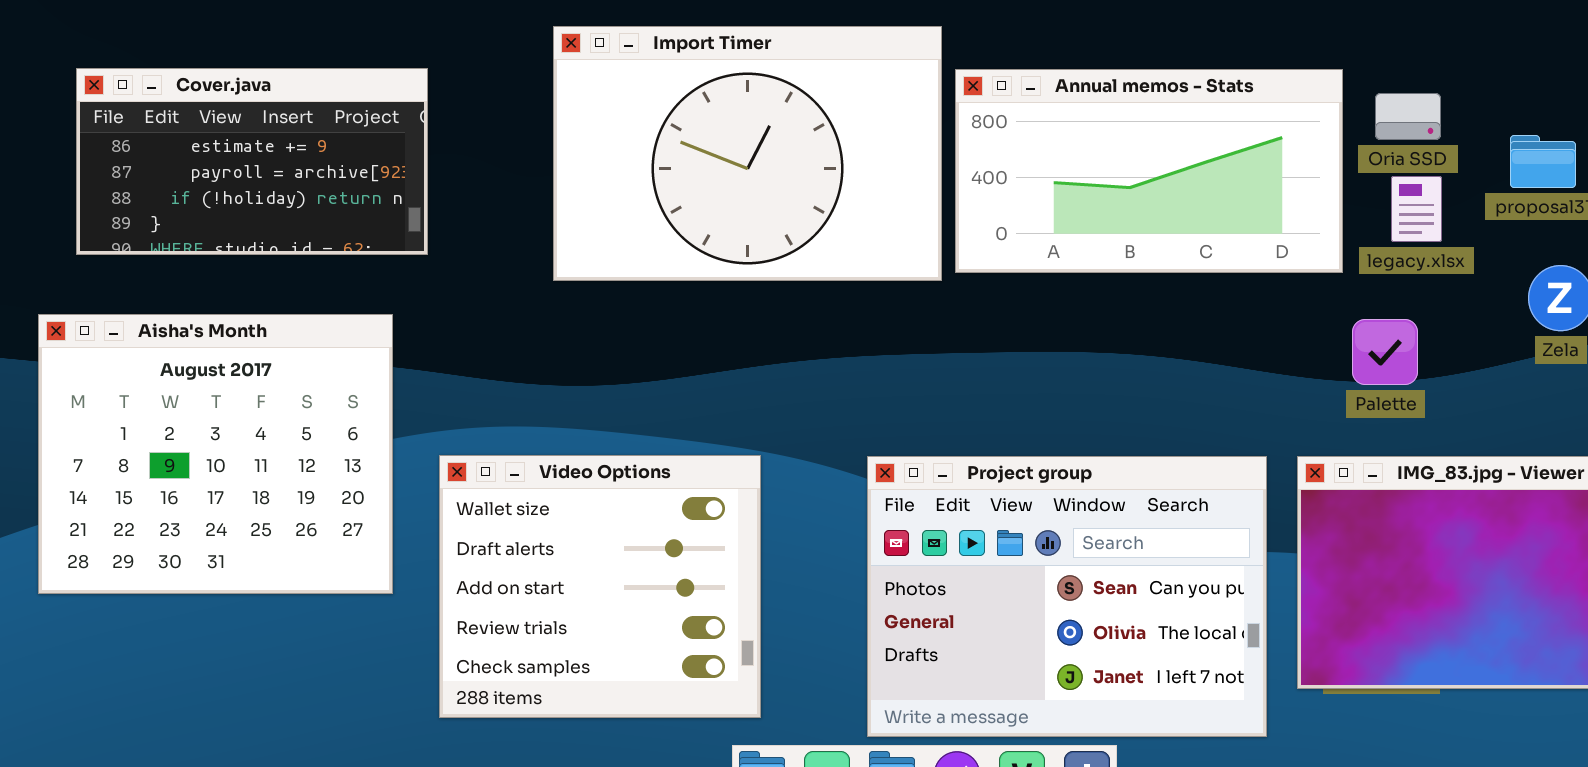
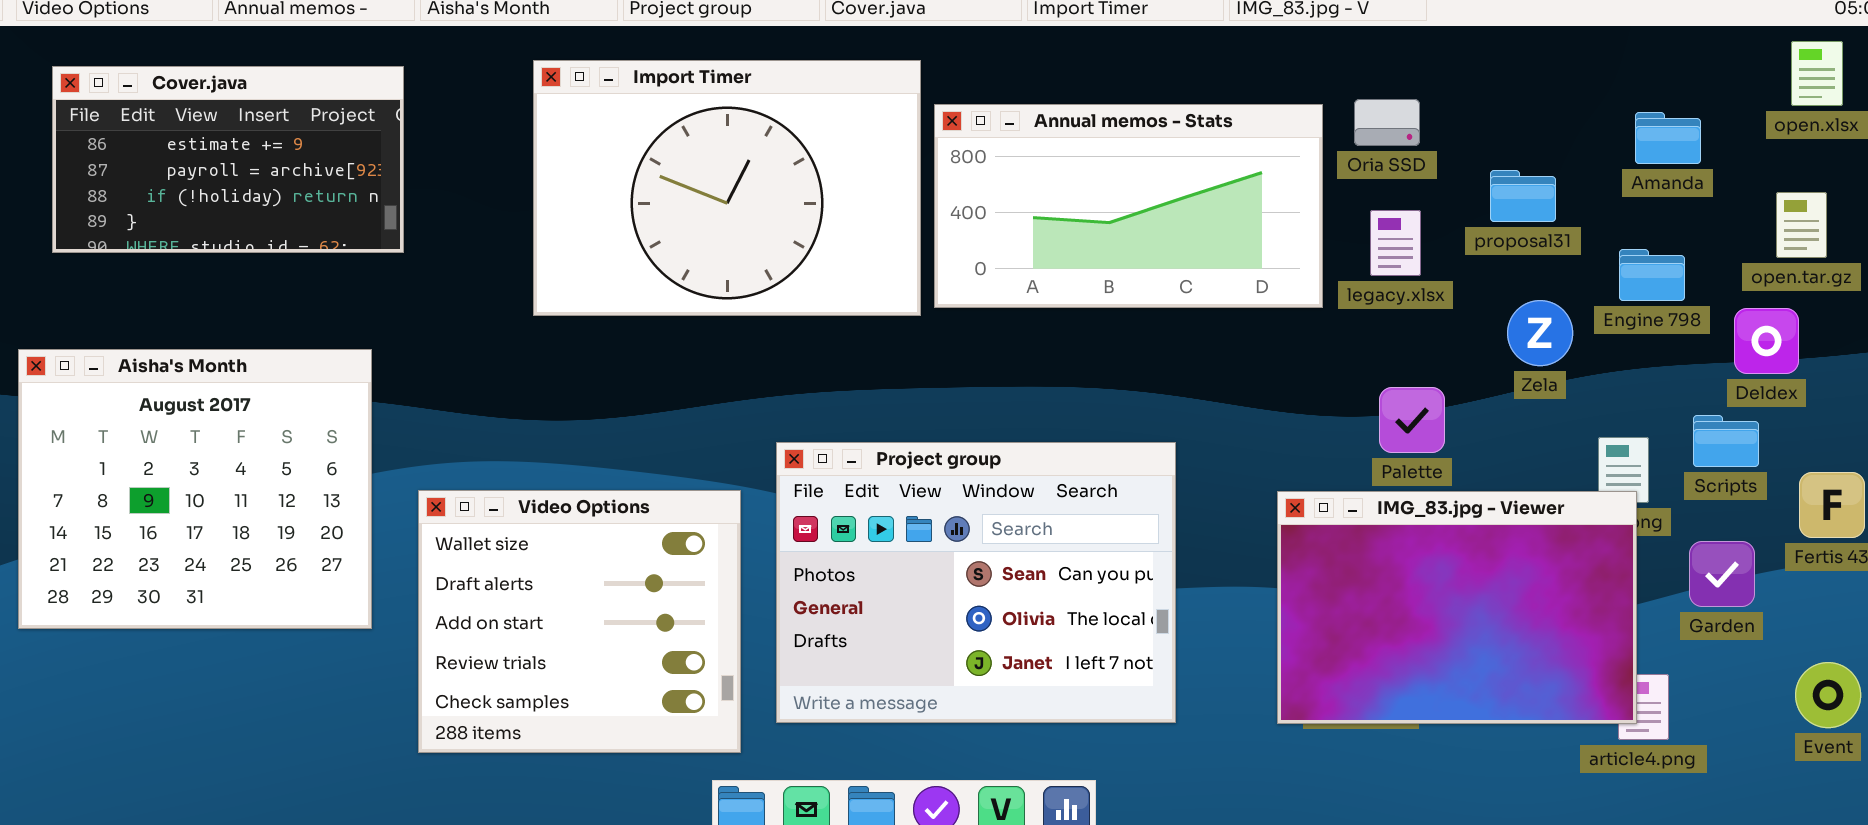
Cover.java: [76,68,428,255] -> [52,66,404,253], moved
Oria SSD: [1375,93,1441,140] -> [1354,99,1420,146], moved
Palette: [1352,319,1418,385] -> [1379,387,1445,453], moved
Project group: [867,456,1267,737] -> [776,442,1176,723], moved

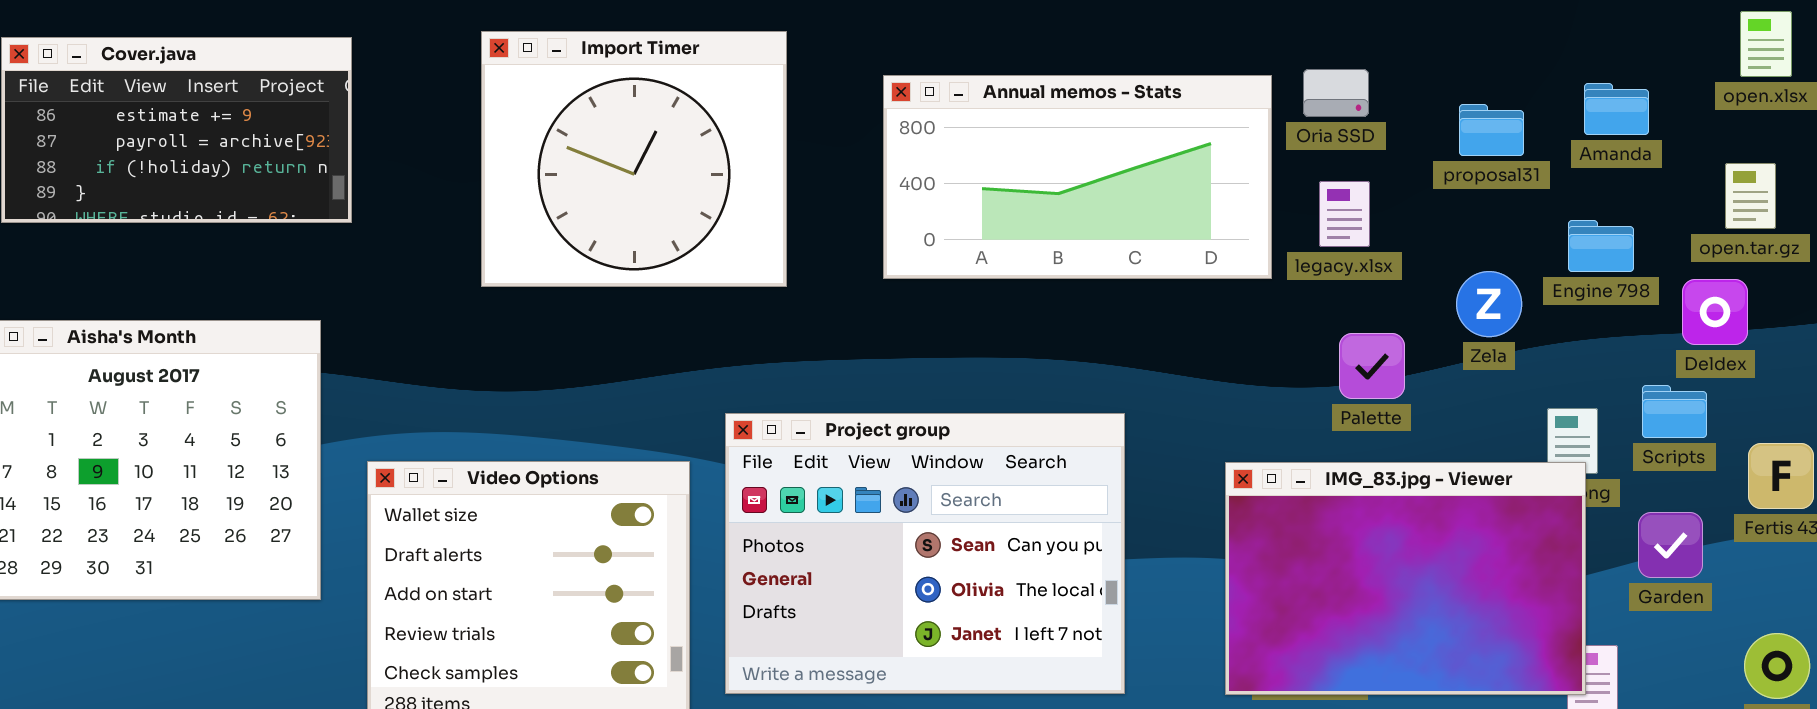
Import Timer: [533,60,921,316] -> [481,31,787,287], resized
proposal31: [1490,170,1556,222] -> [1459,104,1524,156], moved
Palette: [1379,387,1445,453] -> [1339,333,1405,399], moved

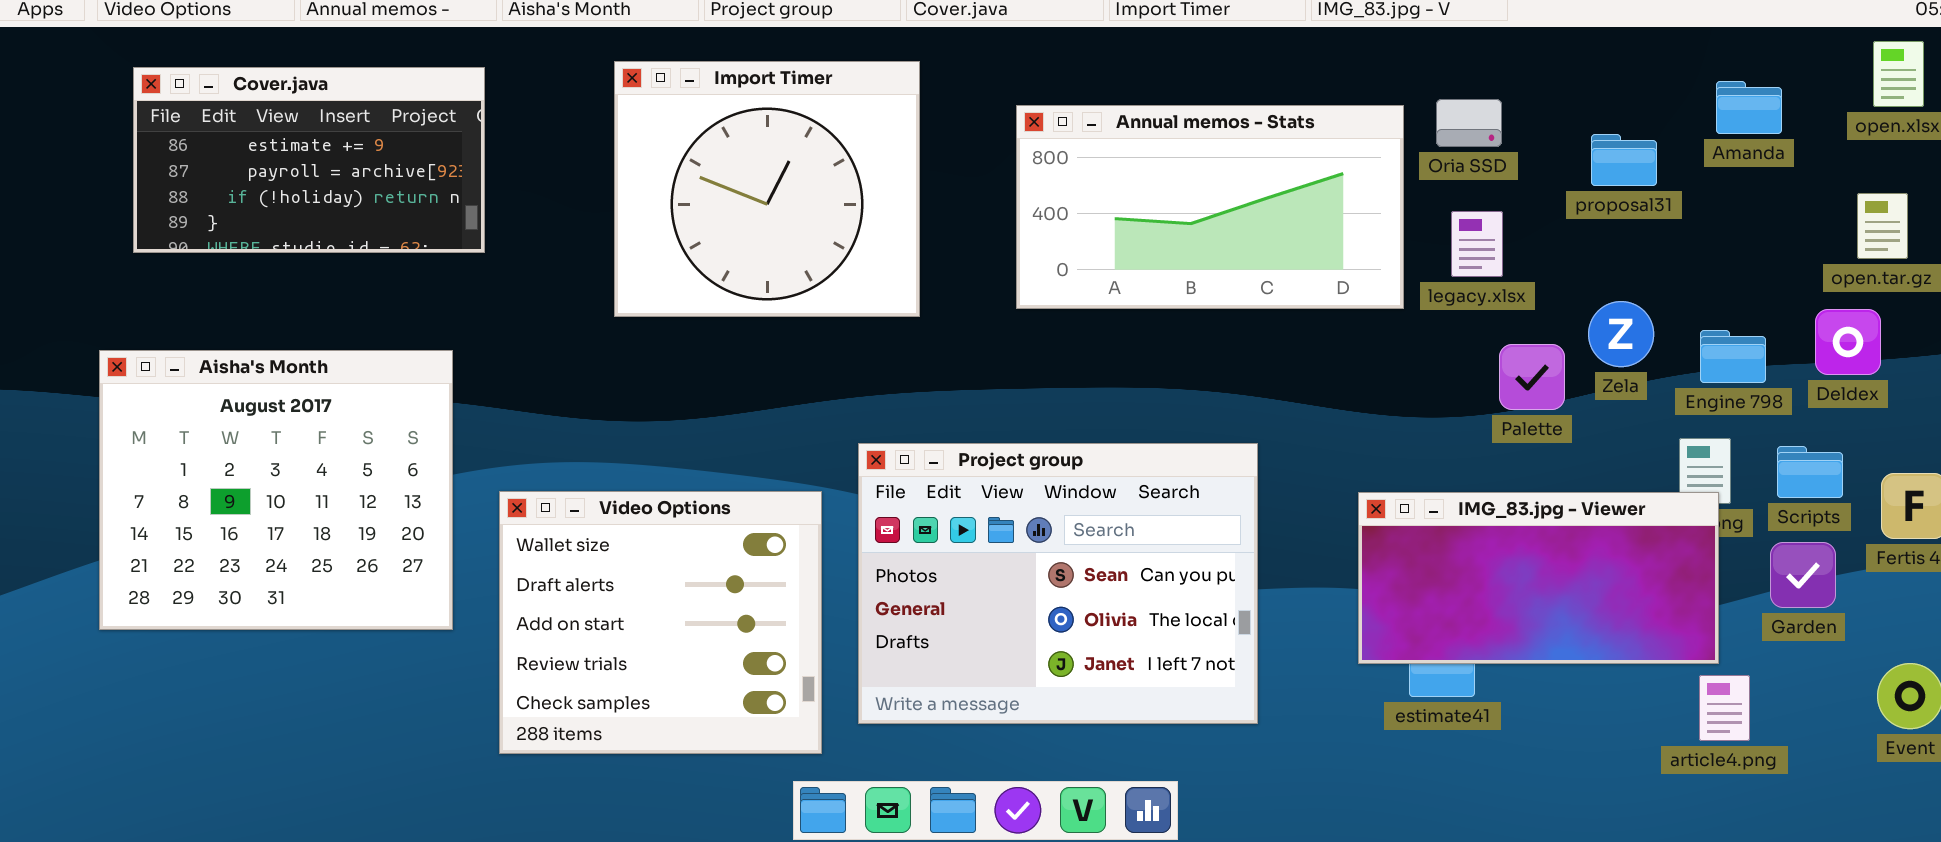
Amanda: [1584,83,1649,135] -> [1716,81,1782,134], moved
Engine 798: [1568,220,1634,272] -> [1700,330,1766,383], moved
Palette: [1339,333,1405,399] -> [1499,344,1565,410], moved
Scripts: [1642,385,1707,438] -> [1777,446,1843,498], moved
IMG_83.jpg - Viewer: [1225,462,1586,695] -> [1358,492,1719,664], resized

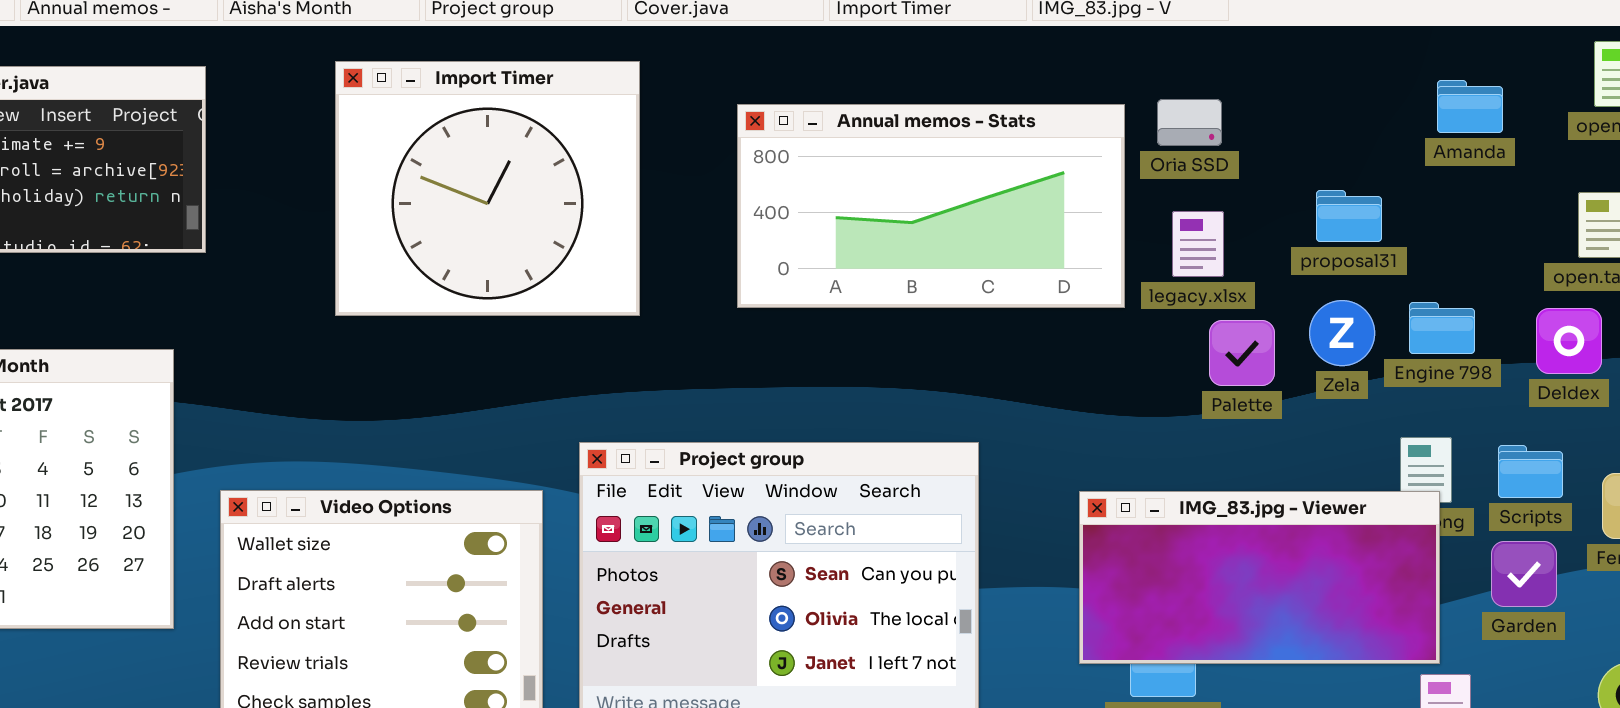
proposal31: [1591,134,1657,186] -> [1316,190,1382,242], moved
Engine 798: [1700,330,1766,383] -> [1409,302,1475,354], moved
Palette: [1499,344,1565,410] -> [1209,320,1275,386], moved

